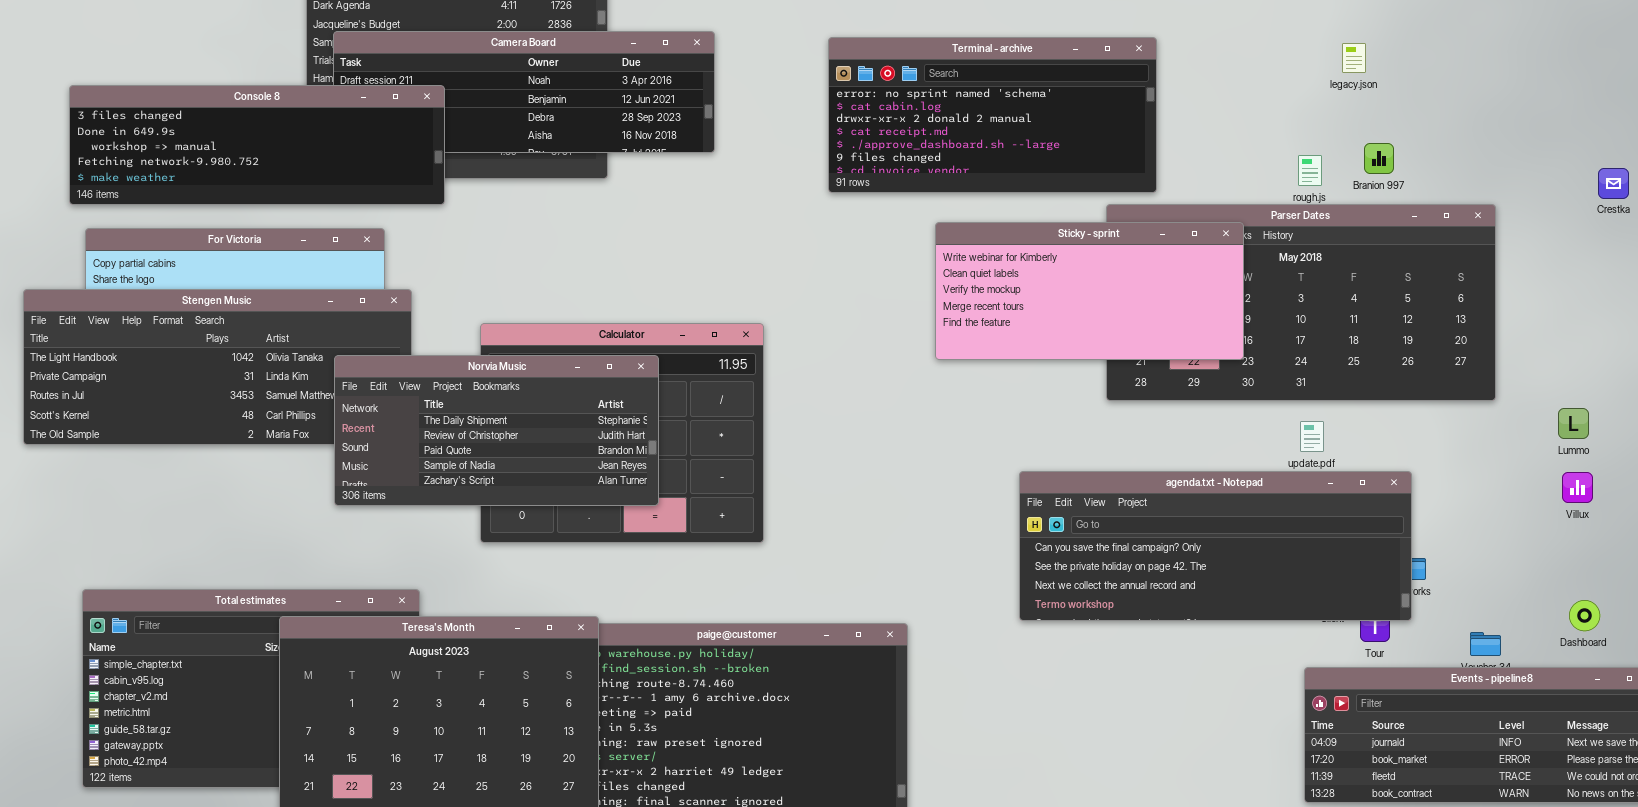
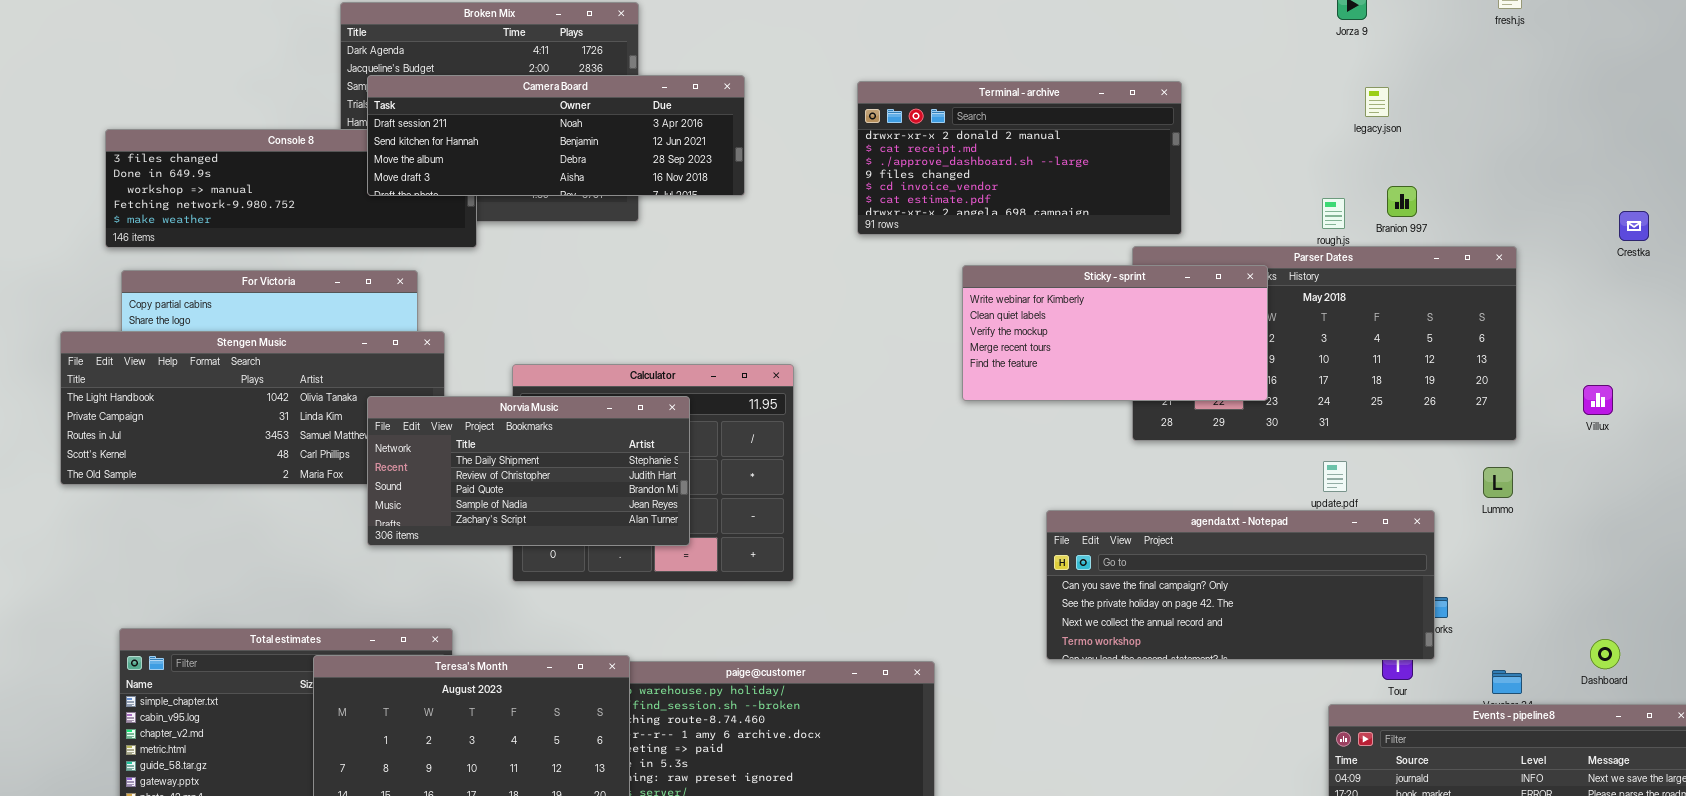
Camera Board: [333,31,715,153] -> [367,75,745,196], raised
Terminal - archive: [828,37,1157,193] -> [857,81,1182,235], scrolled down 2 rows
Lummo: [1558,408,1589,439] -> [1483,467,1513,498], moved
Villux: [1562,472,1593,503] -> [1583,385,1613,415], moved

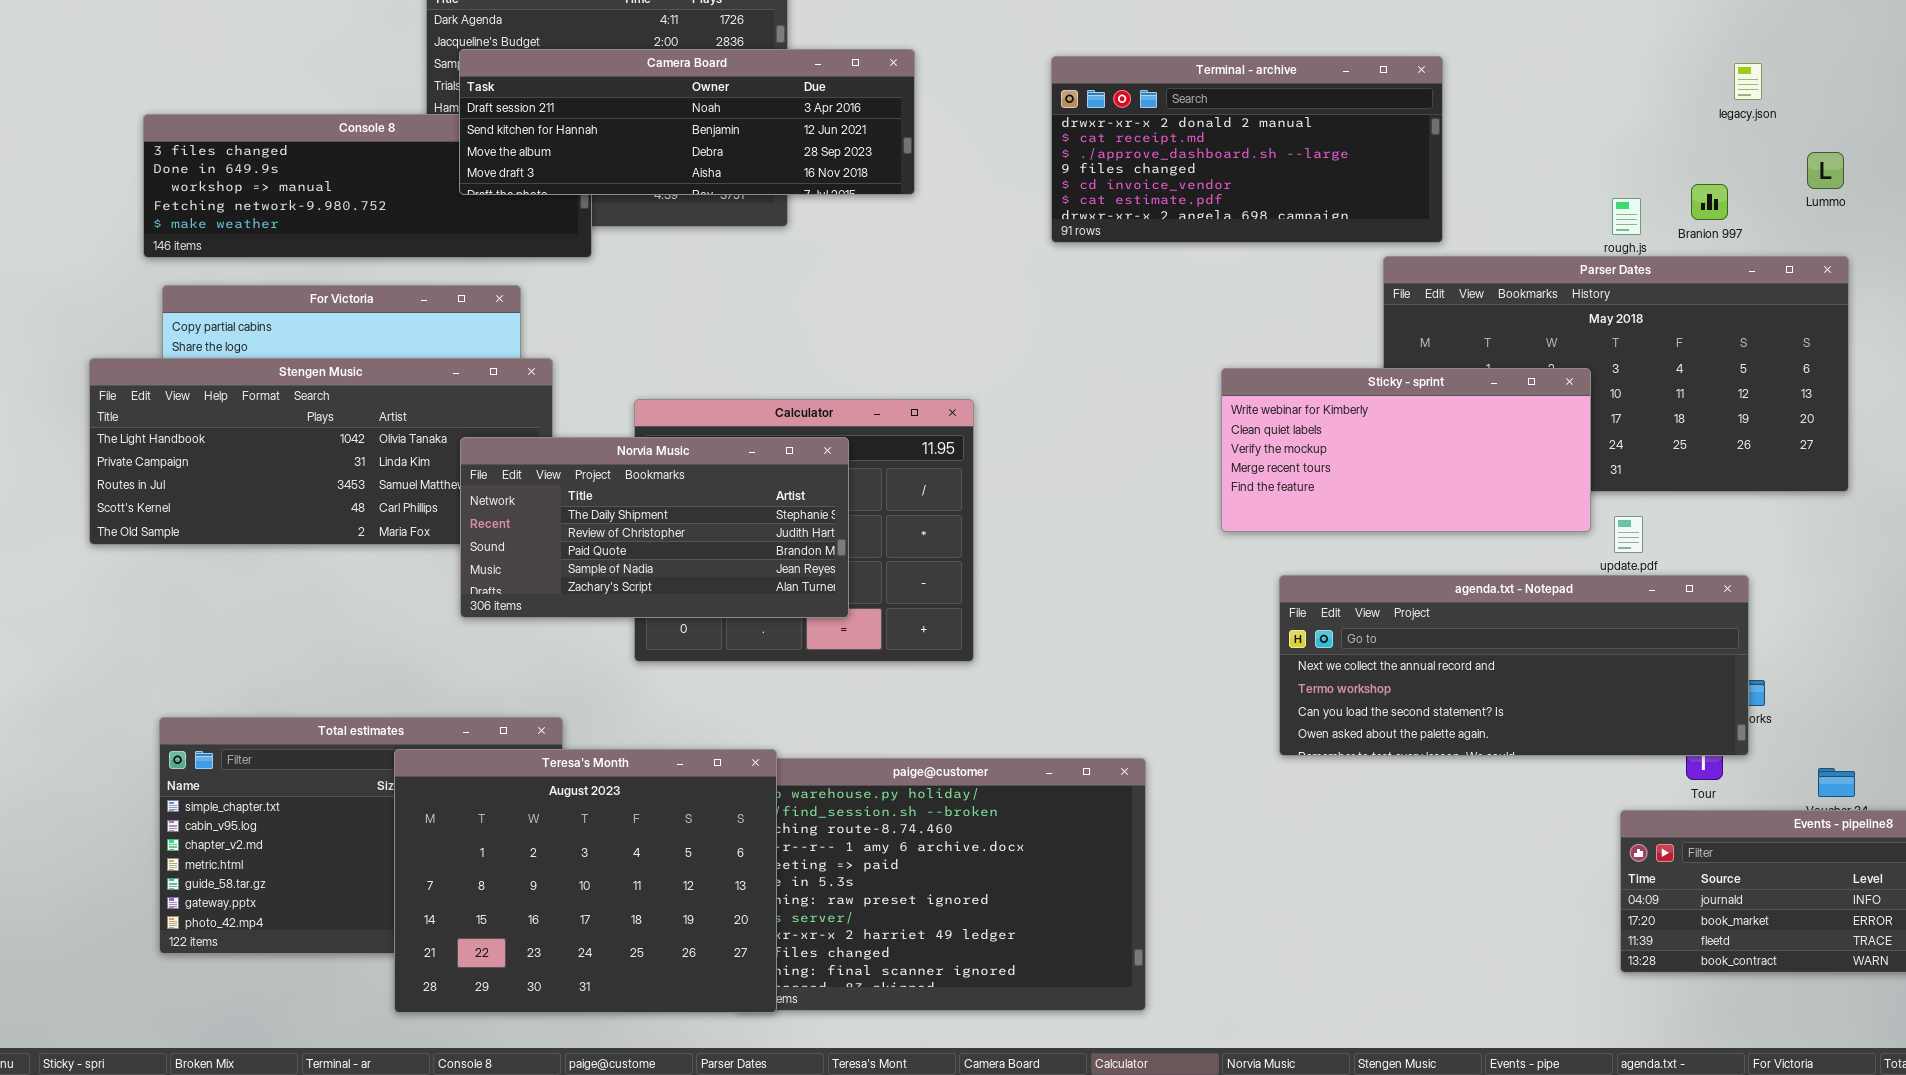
legacy.json: [1365,87,1389,117] -> [1734,63,1762,100], moved
Sticky - sprint: [962,265,1268,401] -> [1221,368,1591,532], moved
Lummo: [1483,467,1513,498] -> [1807,152,1844,189], moved
agenda.txt - Notepad: [1046,510,1435,660] -> [1279,575,1749,756], scrolled down 2 rows

